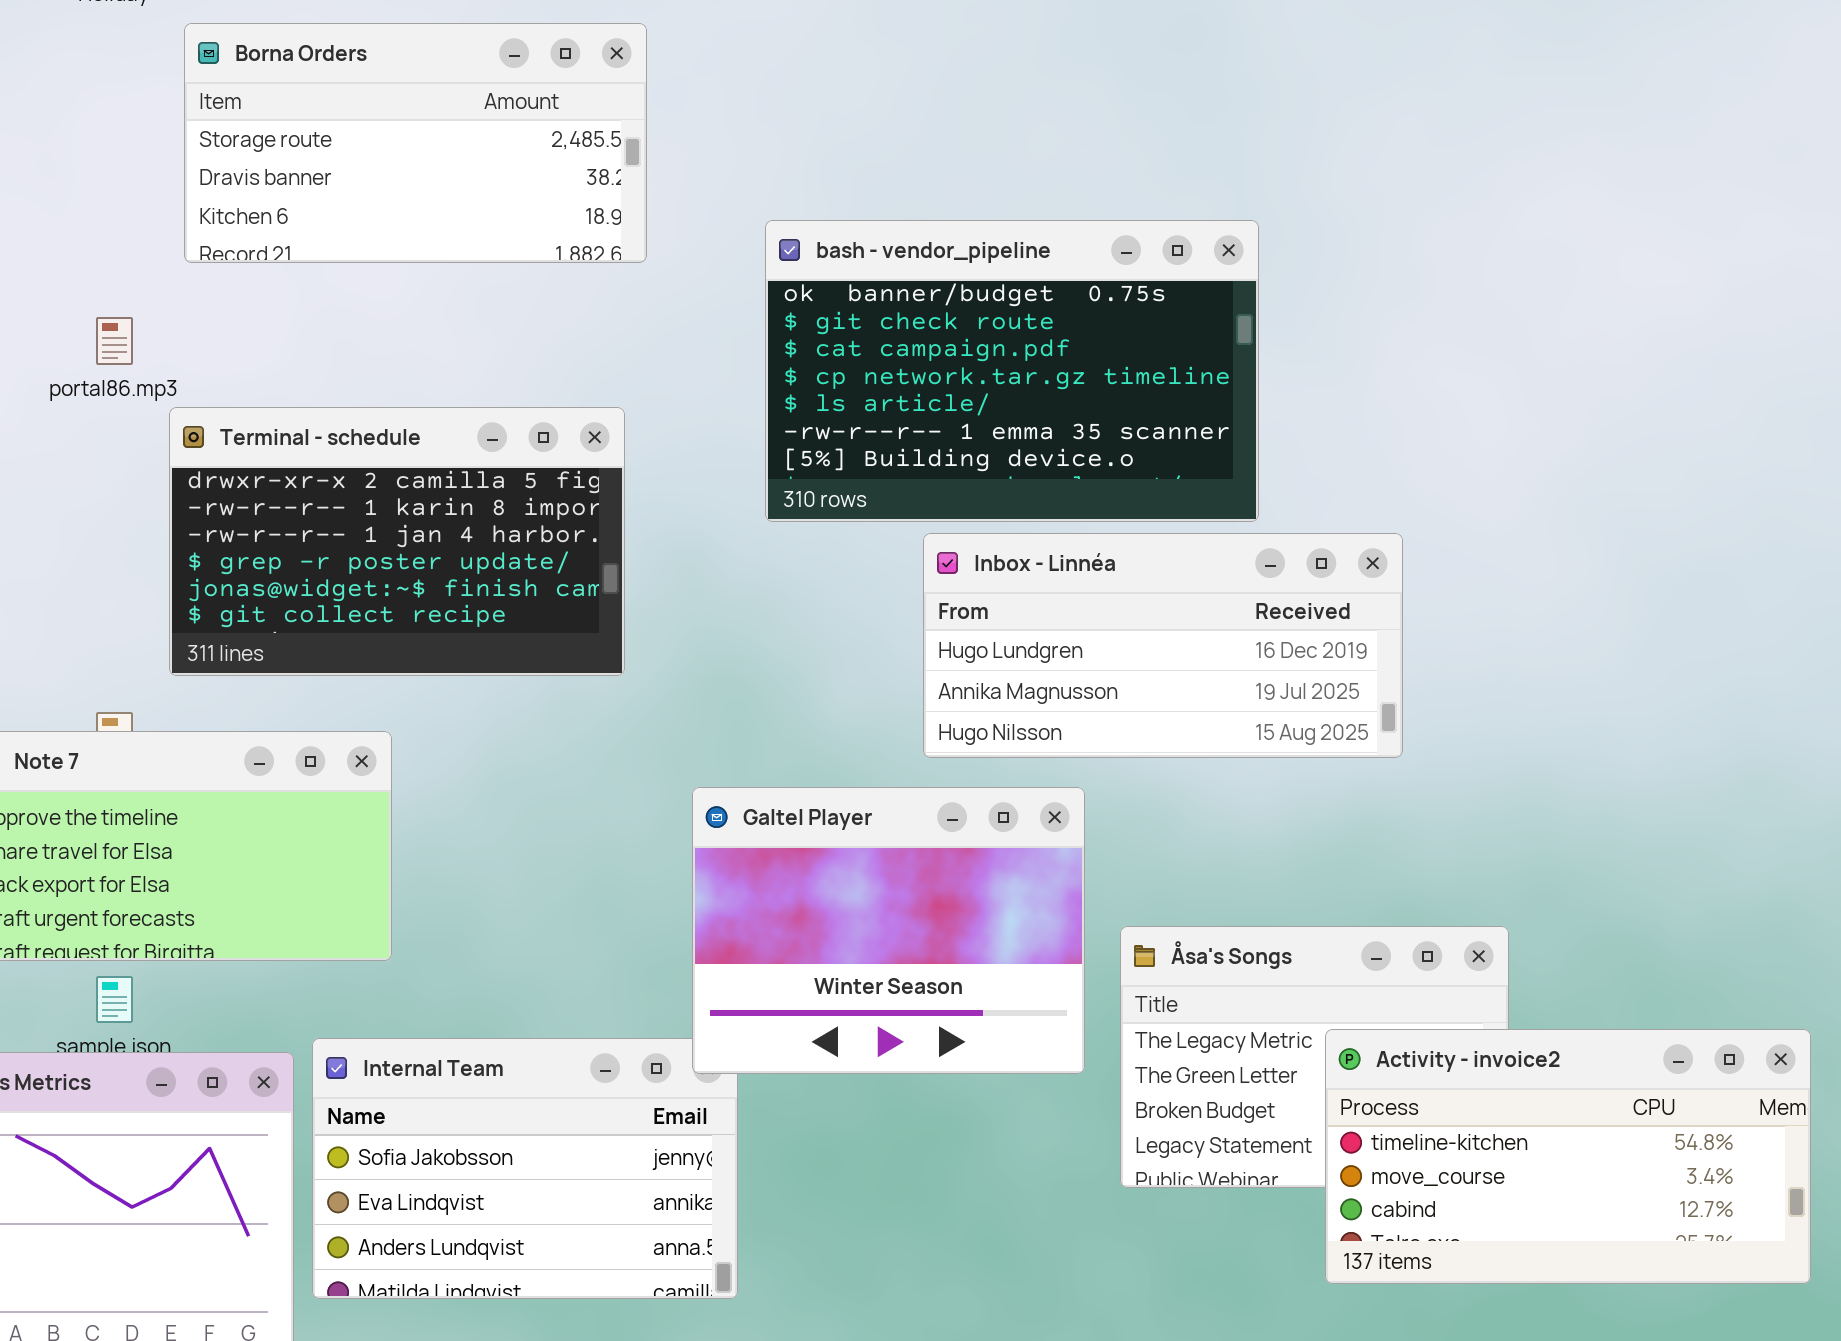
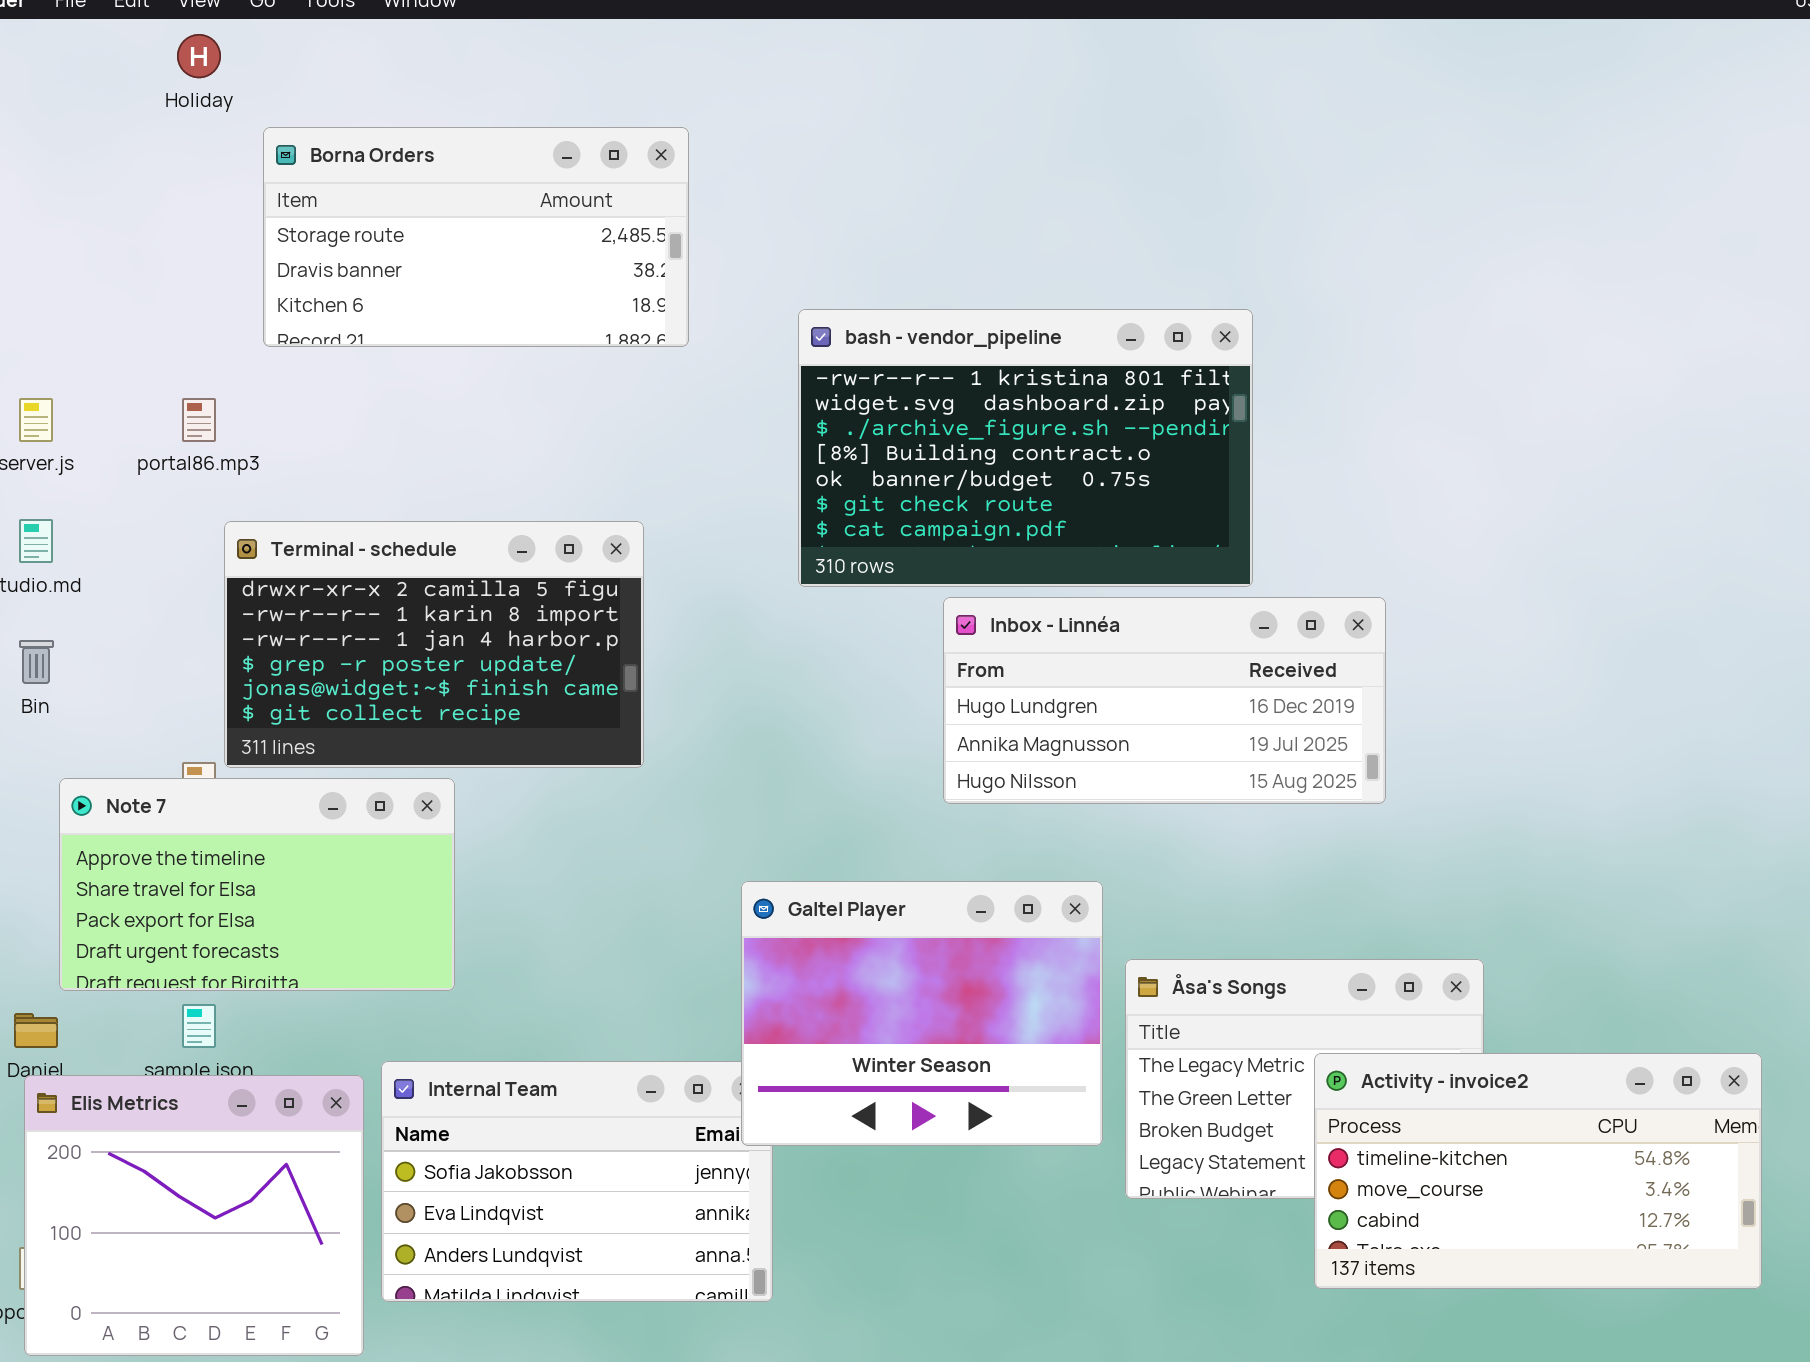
bash - vendor_pipeline: [765,220,1259,522] -> [798,309,1253,587], scrolled up 4 rows
Terminal - schedule: [169,407,625,676] -> [224,521,644,768], moved
Galtel Player: [692,787,1085,1074] -> [741,881,1103,1146], moved

